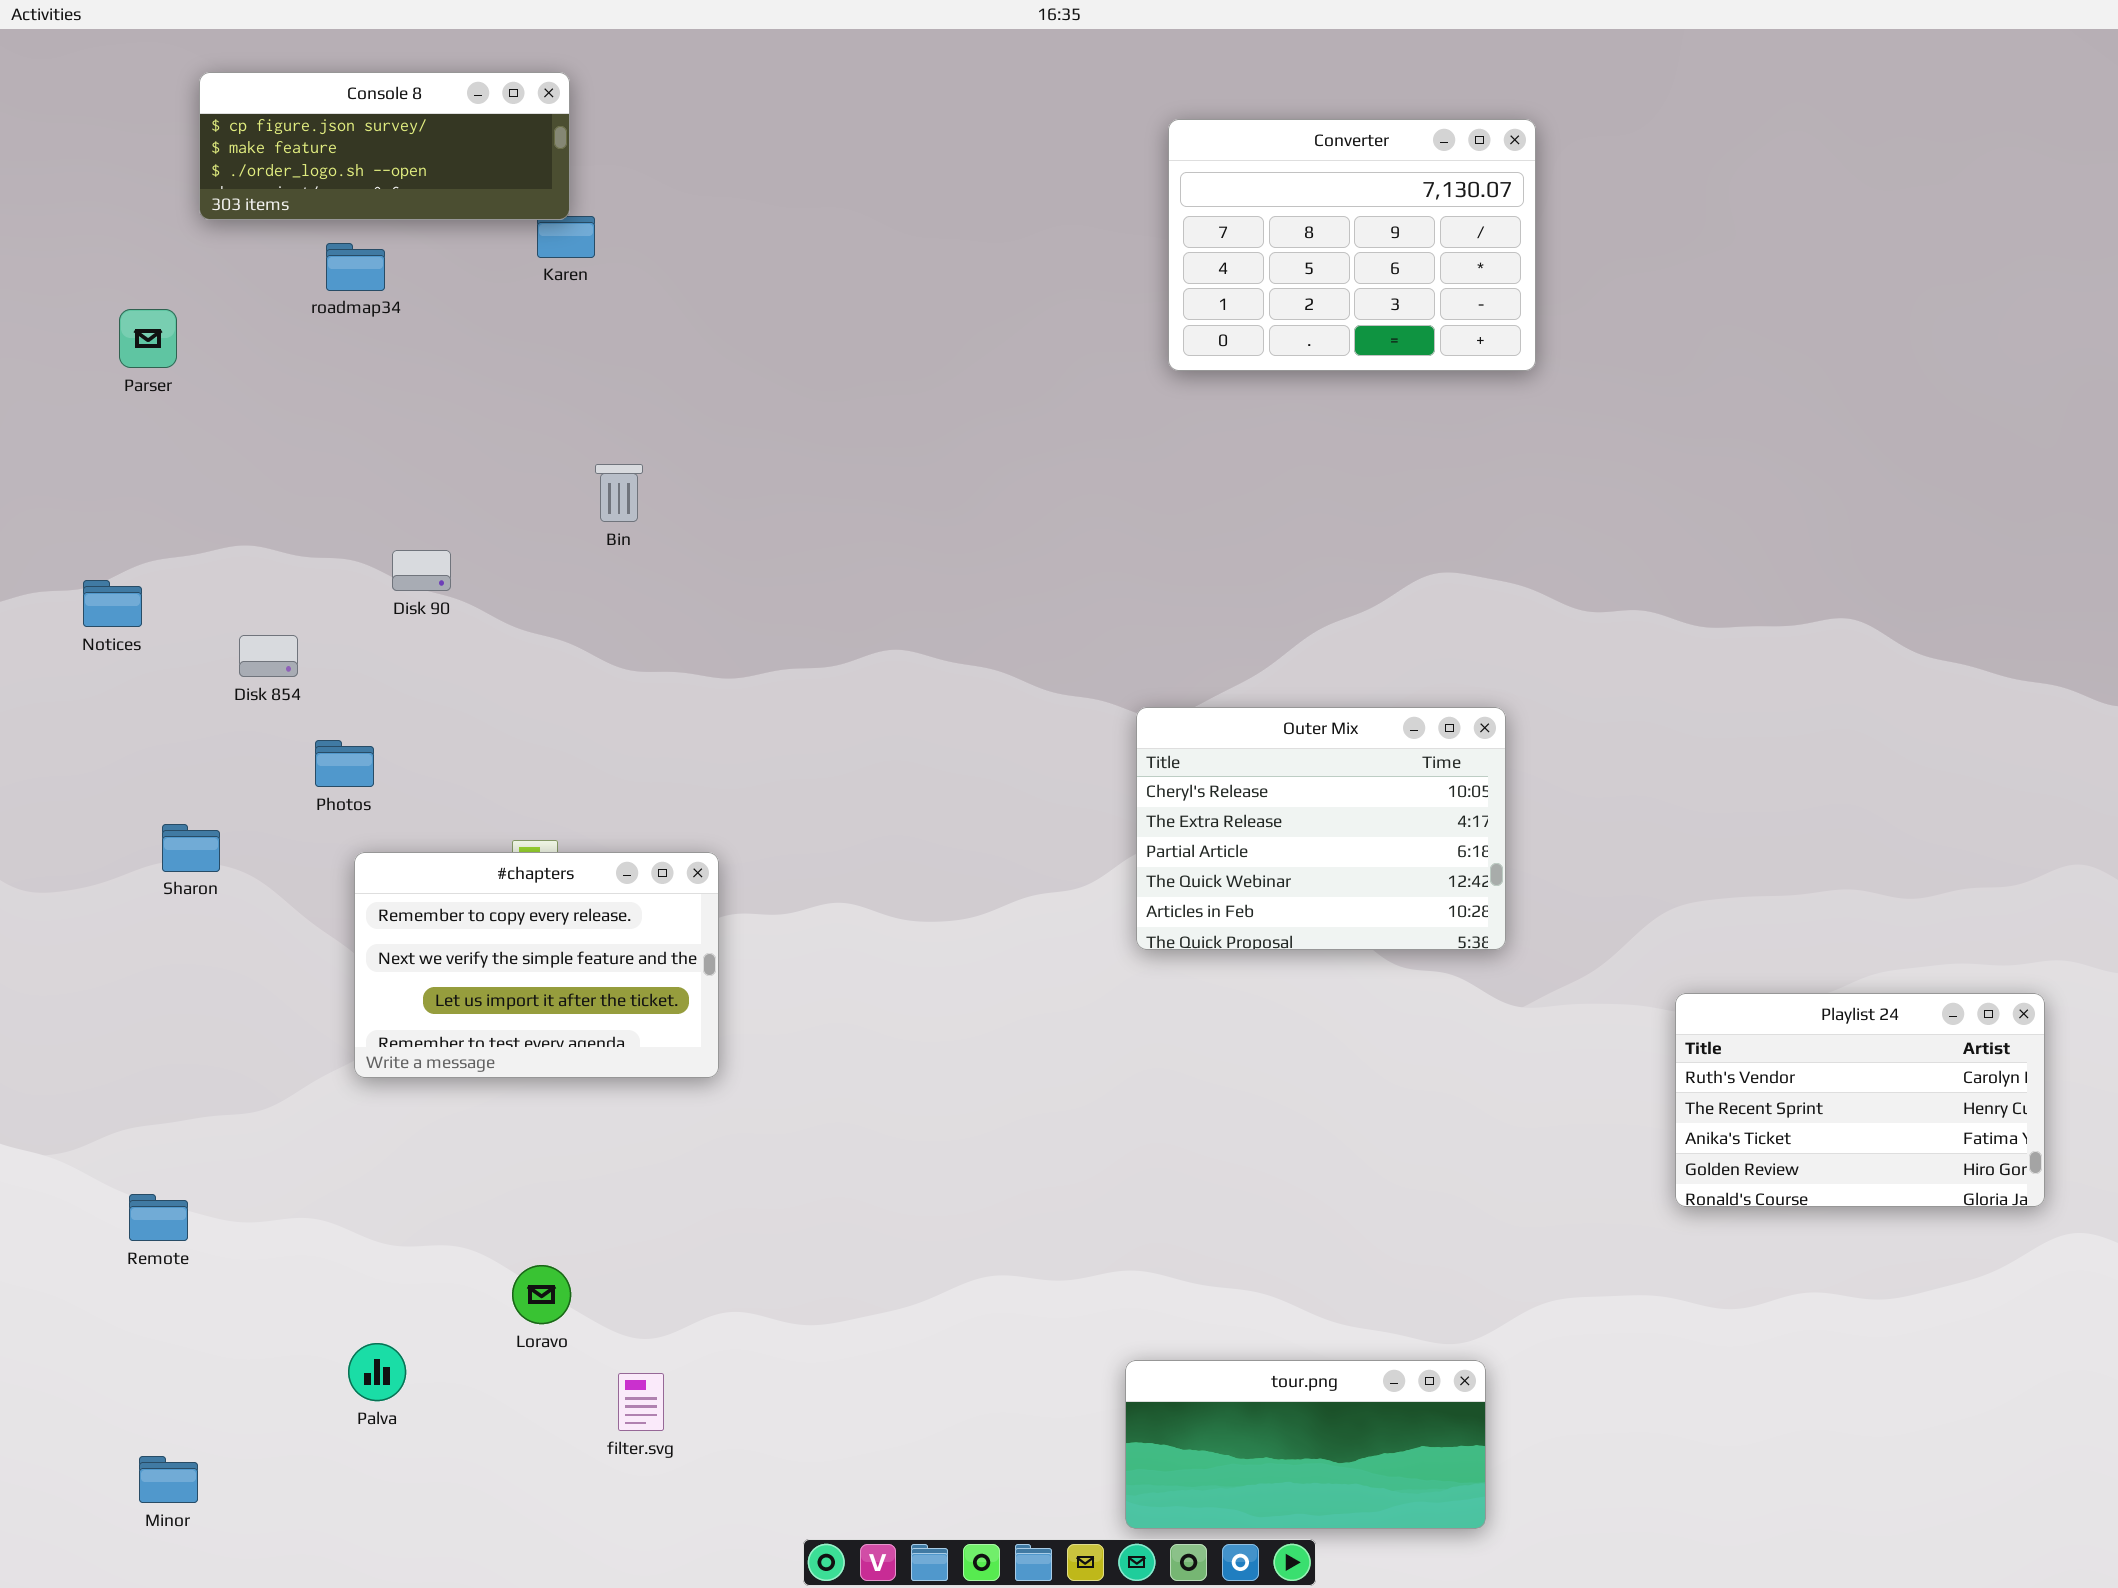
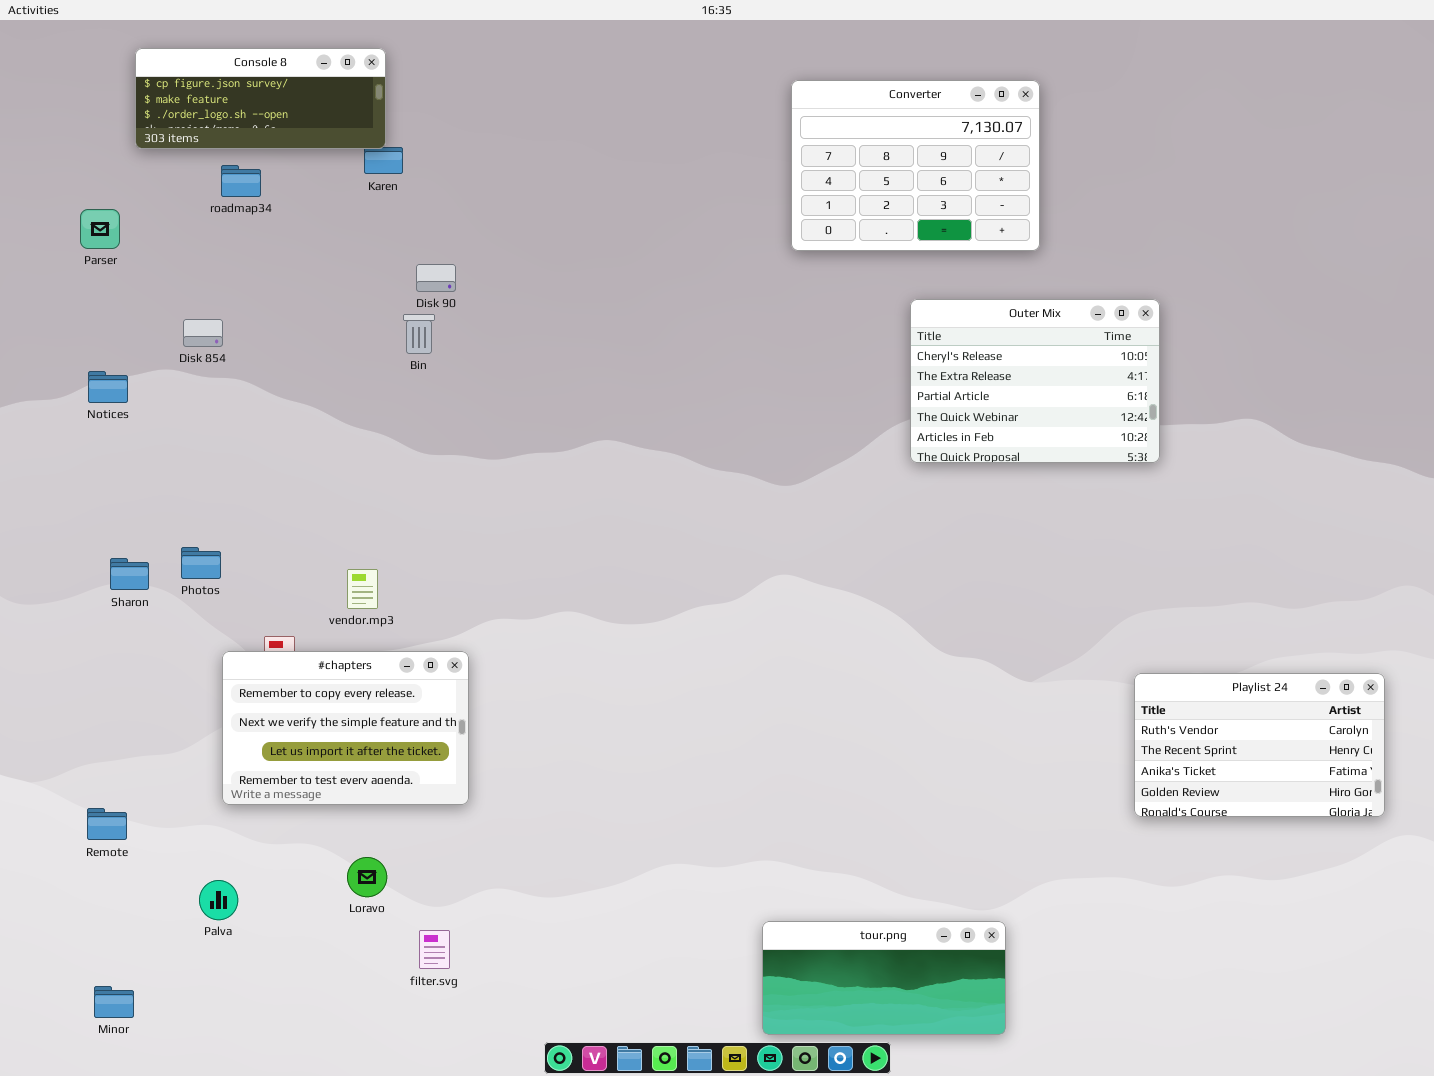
Disk 90: [392,550,451,591] -> [416,264,456,292], moved
Notices: [83,580,142,627] -> [88,371,128,403], moved
Disk 854: [239,635,298,677] -> [183,319,223,347], moved
Outer Mix: [1136,707,1506,950] -> [910,299,1160,463], moved
Photos: [315,740,374,787] -> [181,547,221,579], moved
#chapters: [354,852,719,1078] -> [222,651,469,805], moved
Palva: [348,1343,406,1401] -> [199,880,238,920], moved

